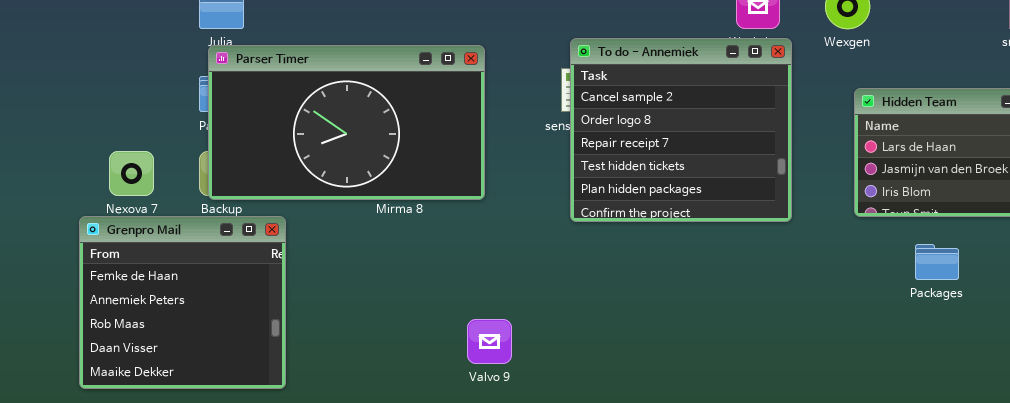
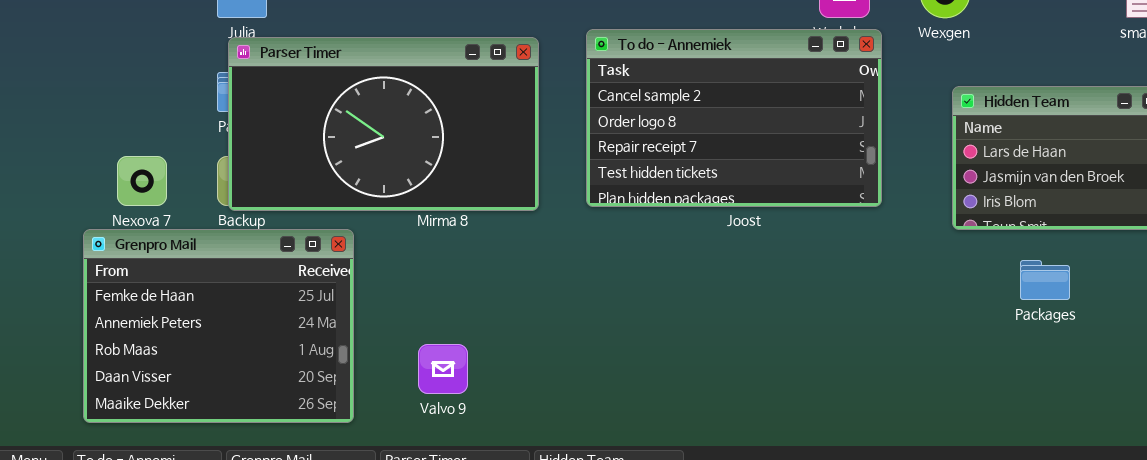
To do - Annemiek: [570,38,792,222] -> [586,29,882,207], resized
Grenpro Mail: [79,216,286,389] -> [83,229,354,423], resized
Valvo 9: [467,319,512,364] -> [418,344,468,394], moved

